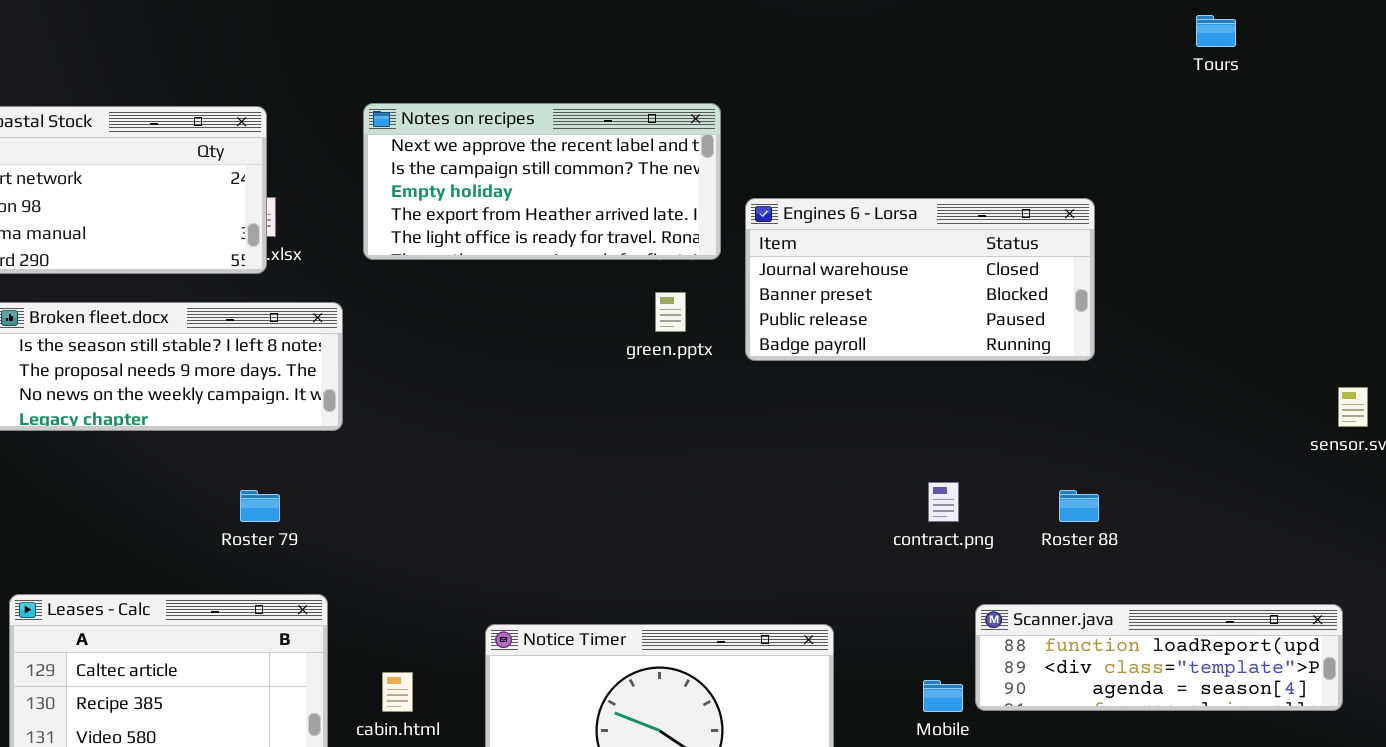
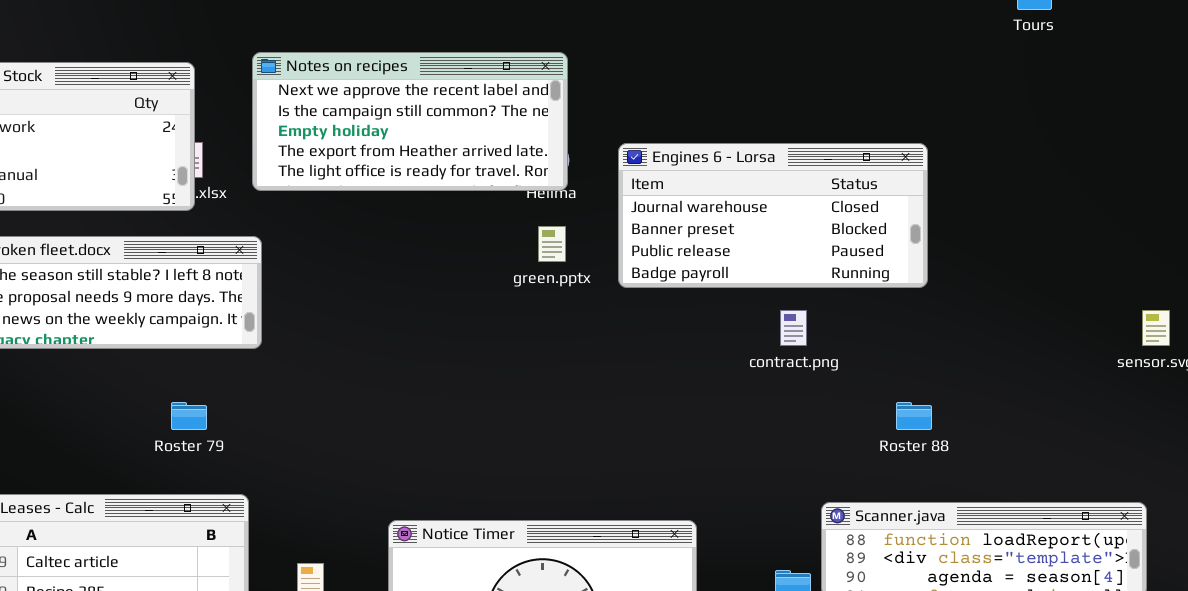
Notes on recipes: [363,103,721,260] -> [252,52,568,191], moved
contract.png: [928,482,959,522] -> [780,310,807,346], moved

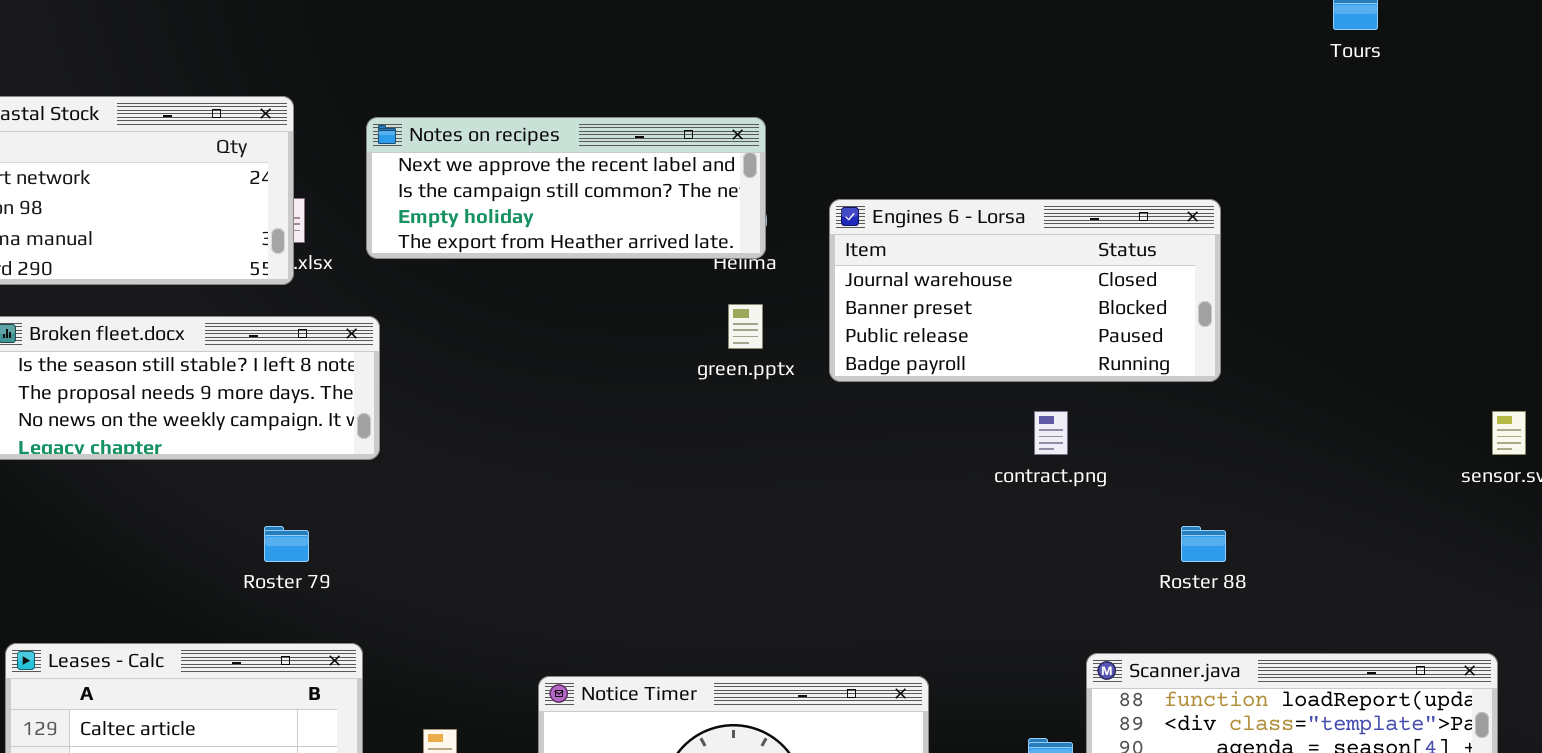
Notes on recipes: [252,52,568,191] -> [366,117,766,259], resized

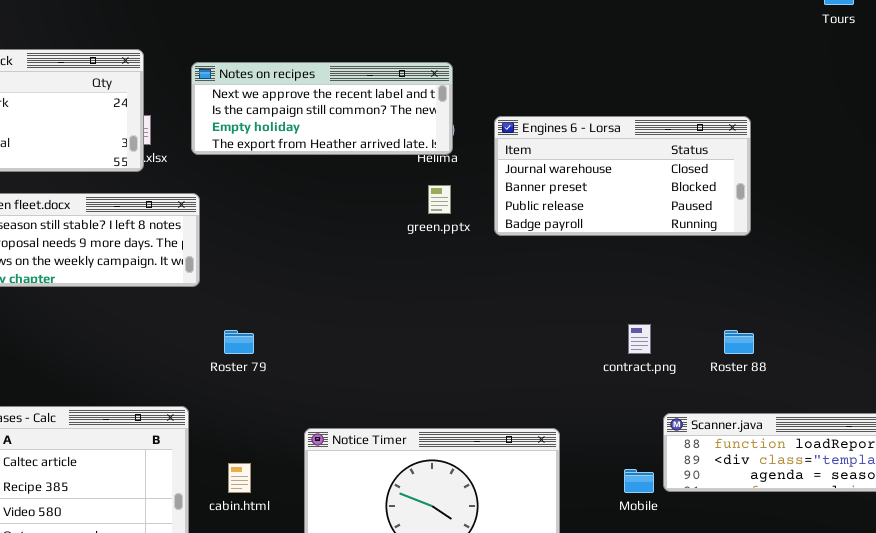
contract.png: [1034,411,1068,455] -> [628,324,651,354], moved
Roster 79: [264,526,309,562] -> [224,330,254,354], moved

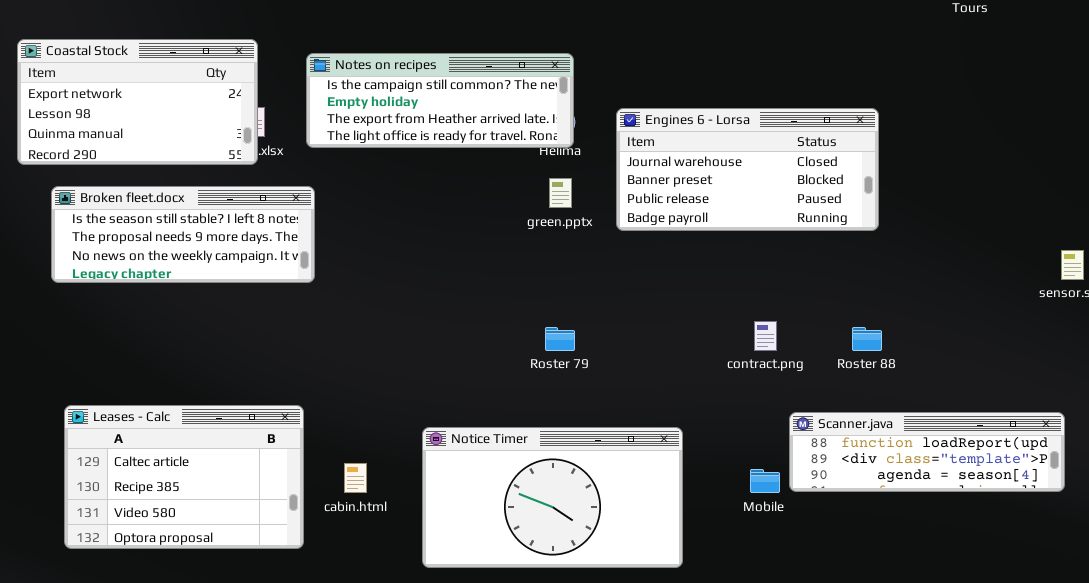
Notes on recipes: [191,62,453,155] -> [306,53,574,148], scrolled down 1 row
Roster 79: [224,330,254,354] -> [545,327,575,351], moved

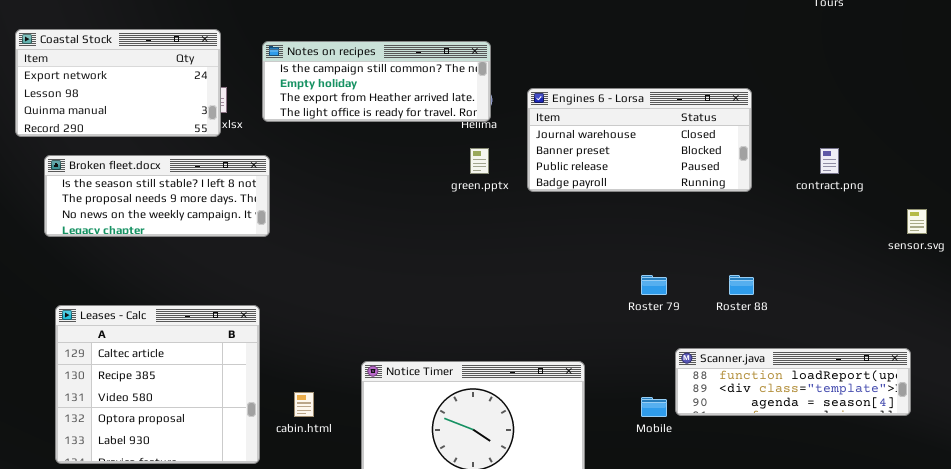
contract.png: [754,321,777,351] -> [820,148,839,174], moved
Roster 79: [545,327,575,351] -> [641,275,667,295], moved
Leases - Calc: [64,405,304,549] -> [55,305,260,464], resized

